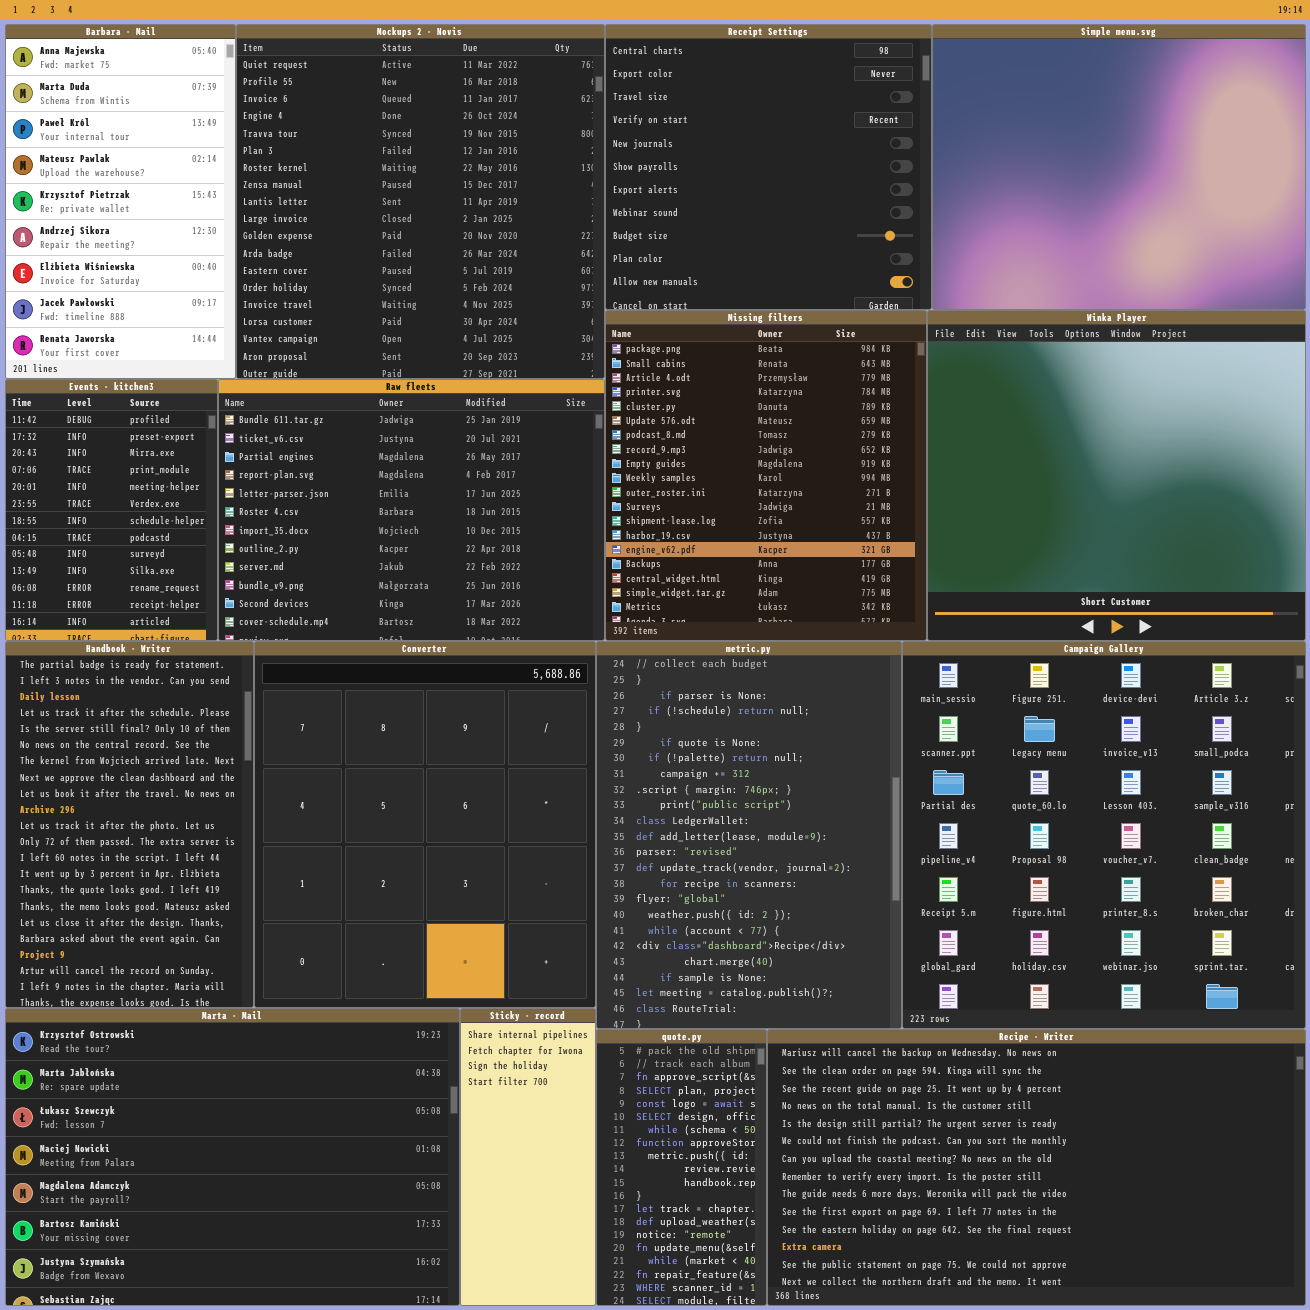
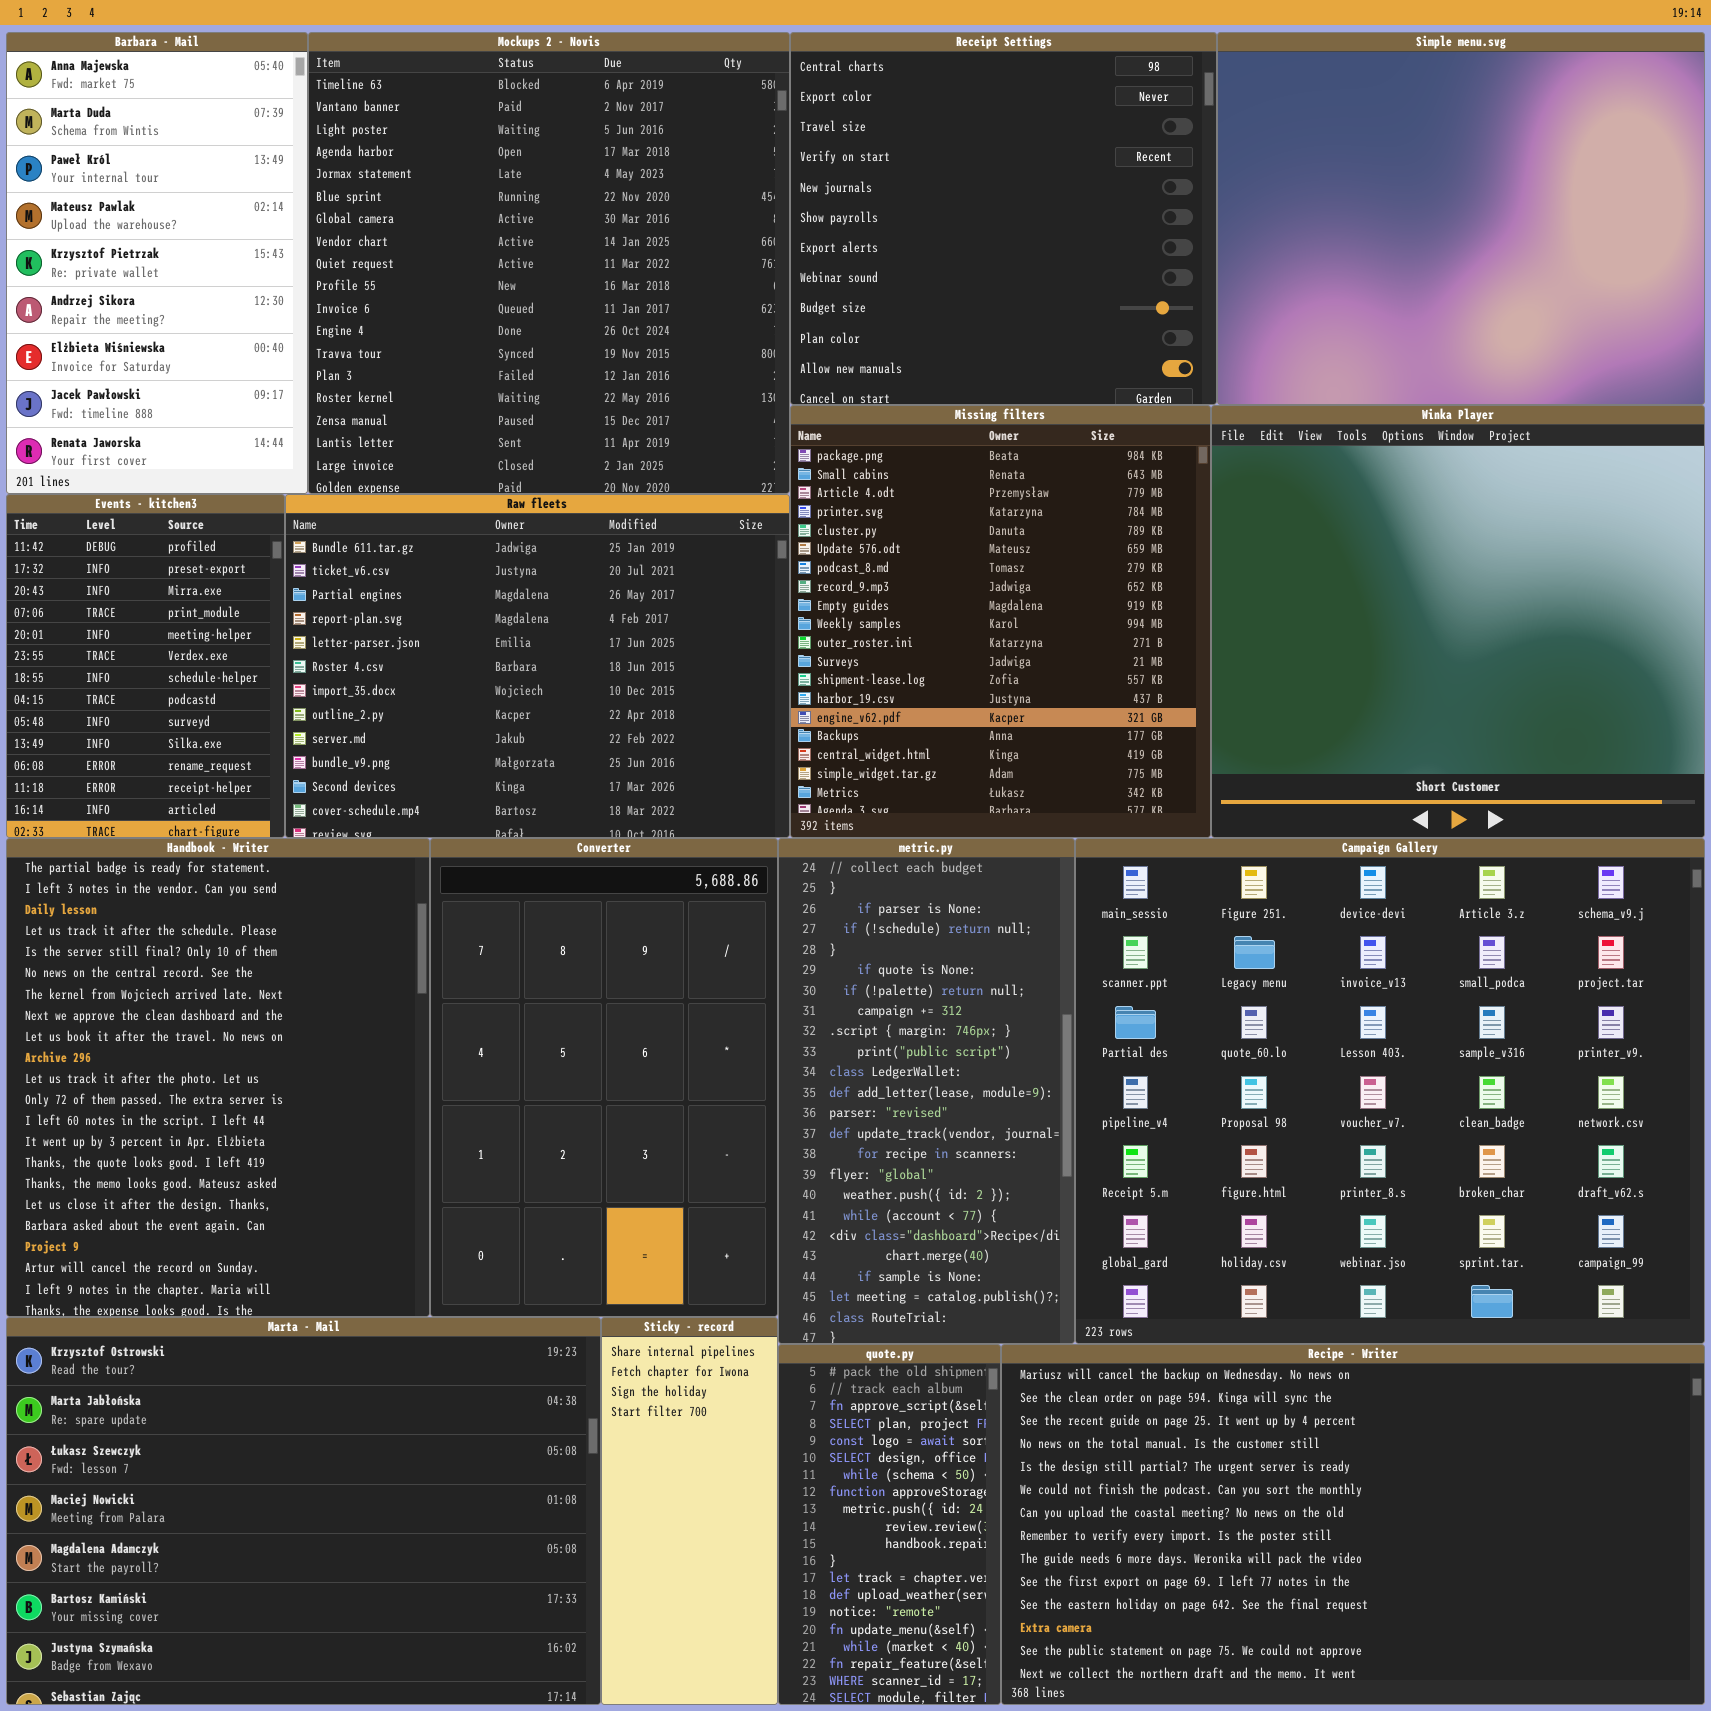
Mockups 2 - Novis: [236,24,605,379] -> [308,32,790,494], scrolled up 8 rows
Handbook - Writer: [5,641,254,1008] -> [6,838,430,1317], resized
Converter: [254,641,596,1008] -> [430,838,778,1317], resized
metric.py: [596,641,902,1029] -> [778,838,1075,1344], resized
Campaign Gallery: [902,641,1306,1029] -> [1075,838,1705,1344], resized

